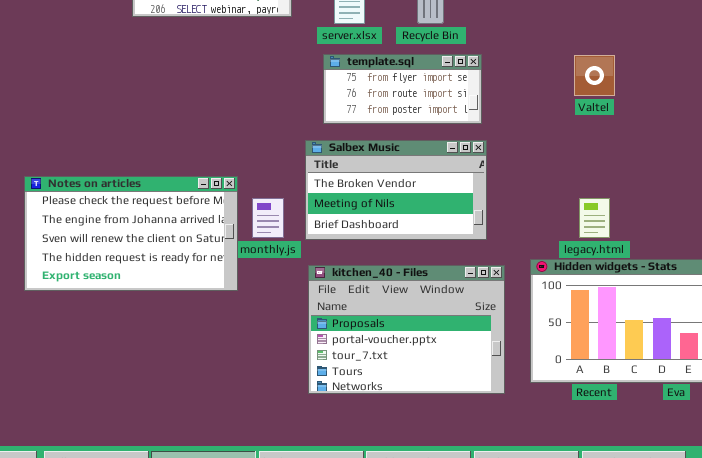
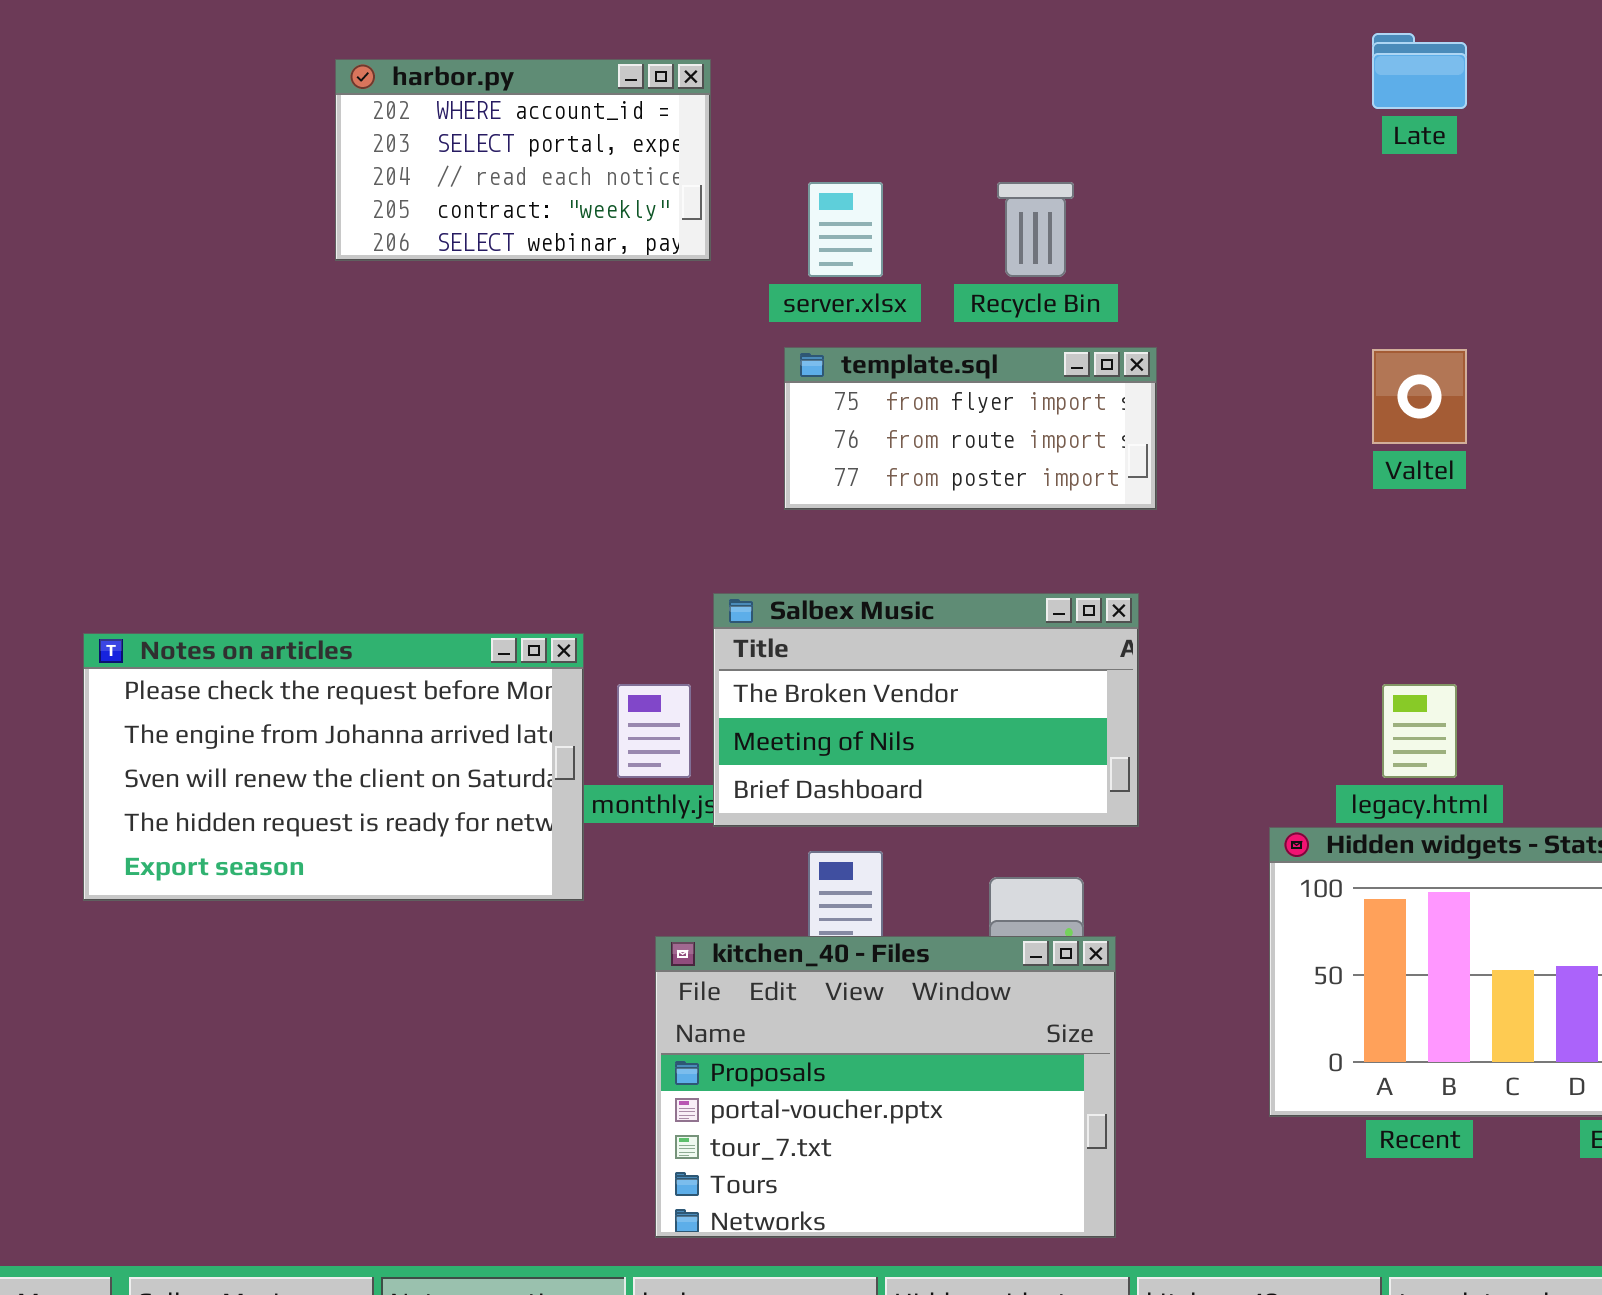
Salbex Music: [305,140,487,240] -> [713,593,1139,827], moved
kitchen_40 - Files: [308,265,505,394] -> [655,936,1116,1238], moved

